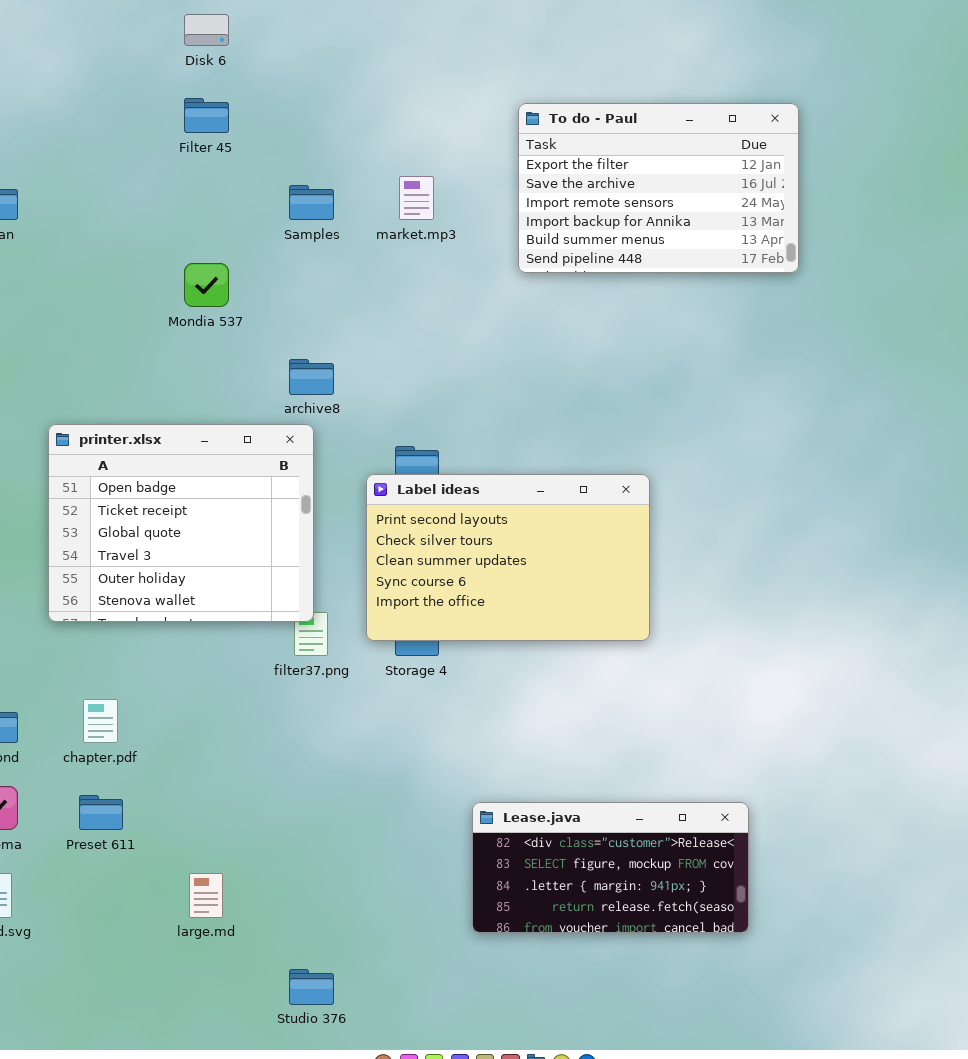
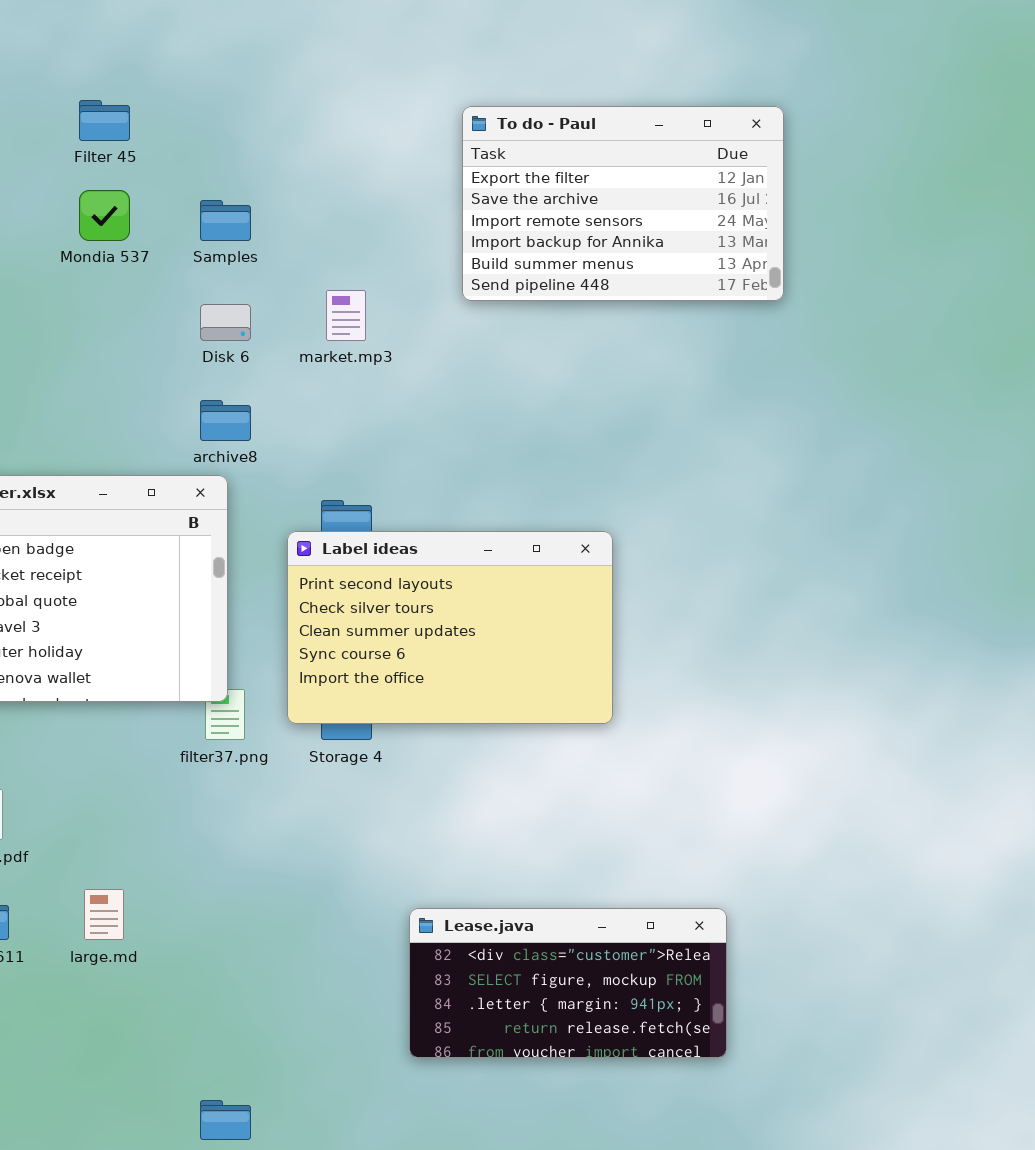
Disk 6: [184,14,229,46] -> [200,304,251,341], moved
market.mp3: [399,176,434,220] -> [326,290,366,341], moved
Mondia 537: [184,263,229,307] -> [79,190,130,241], moved
large.md: [189,873,223,918] -> [84,889,124,940], moved

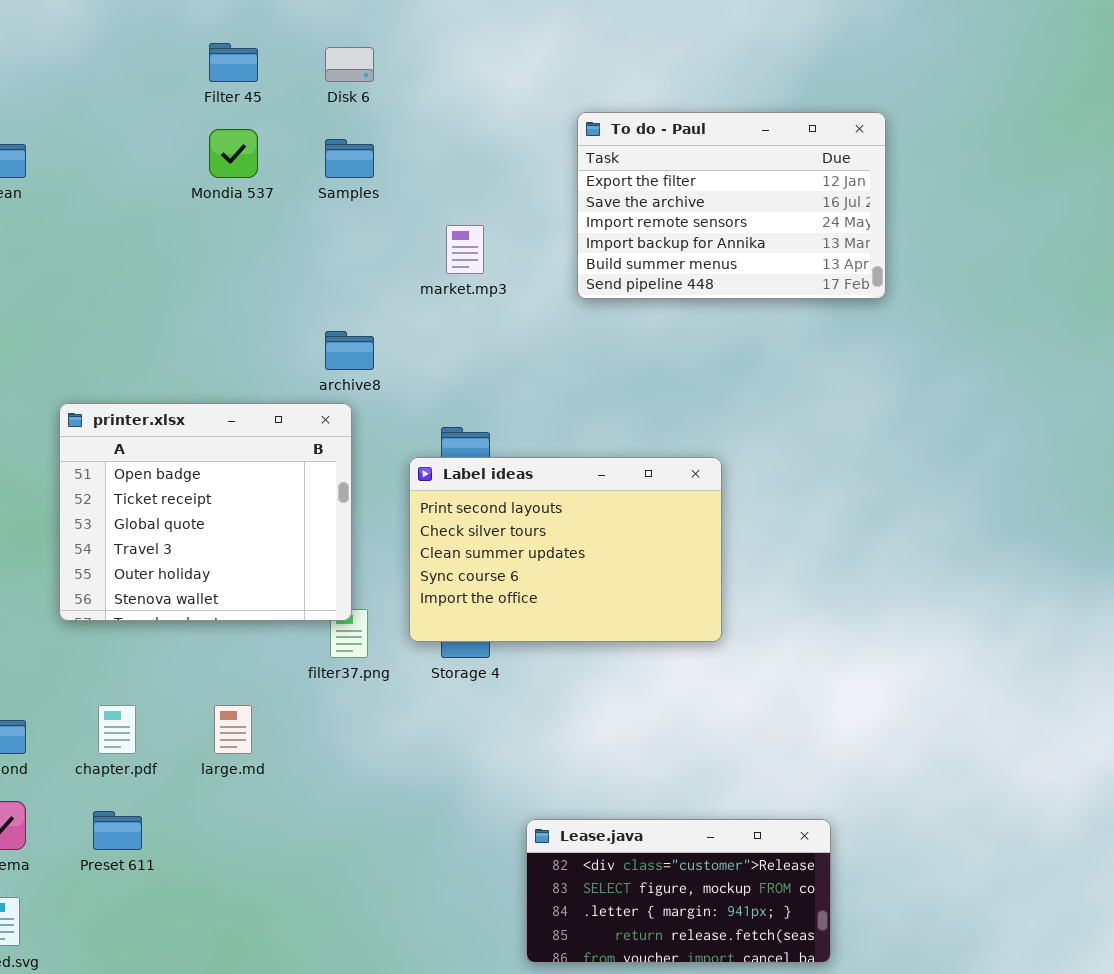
To do - Paul: [462,106,784,301] -> [577,112,886,299], moved
Disk 6: [200,304,251,341] -> [325,47,374,82], moved
large.md: [84,889,124,940] -> [214,705,252,754], moved

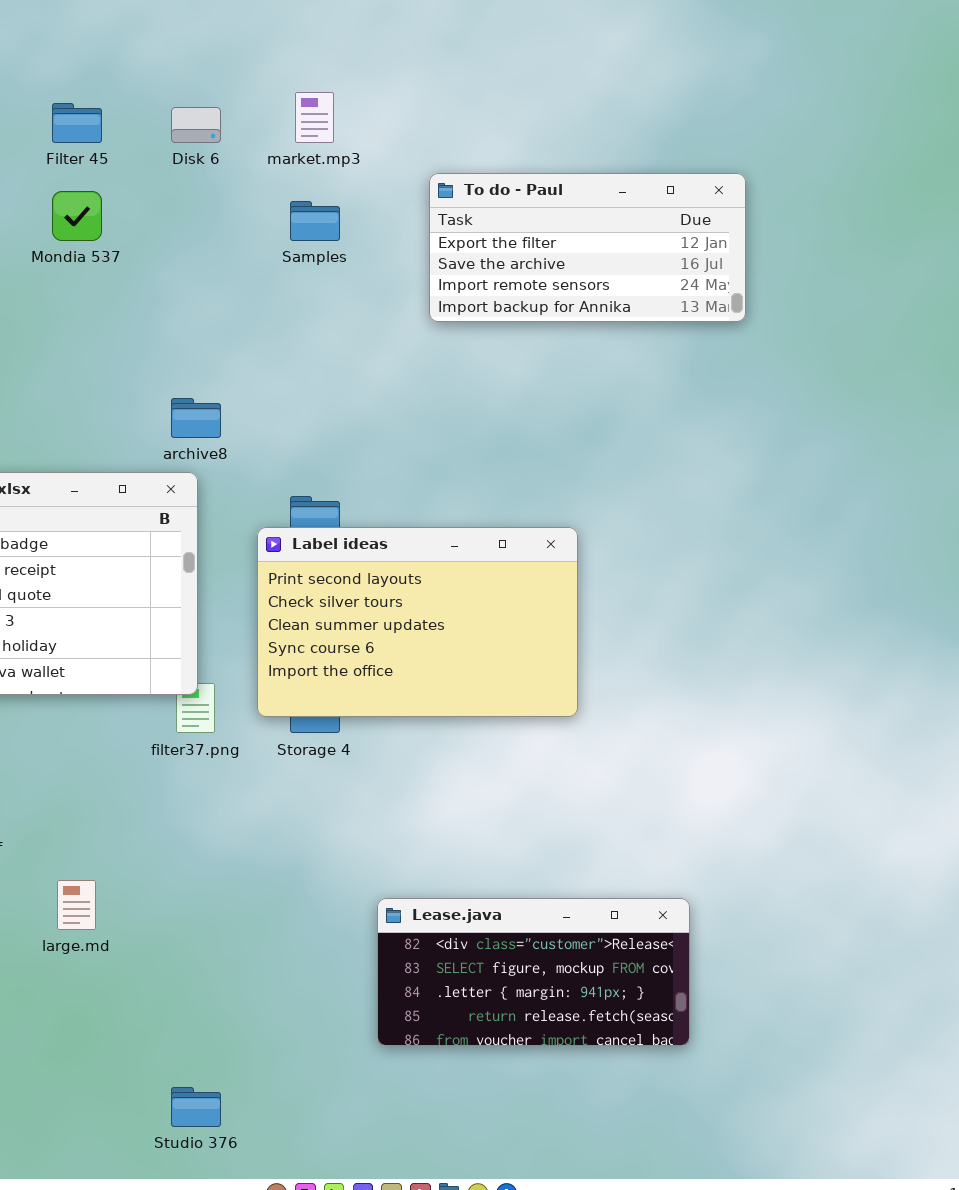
To do - Paul: [577,112,886,299] -> [429,173,746,322], resized
Samples: [325,139,374,178] -> [290,201,340,241], moved
market.mp3: [446,225,484,274] -> [295,92,334,143], moved
large.md: [214,705,252,754] -> [57,880,96,930], moved

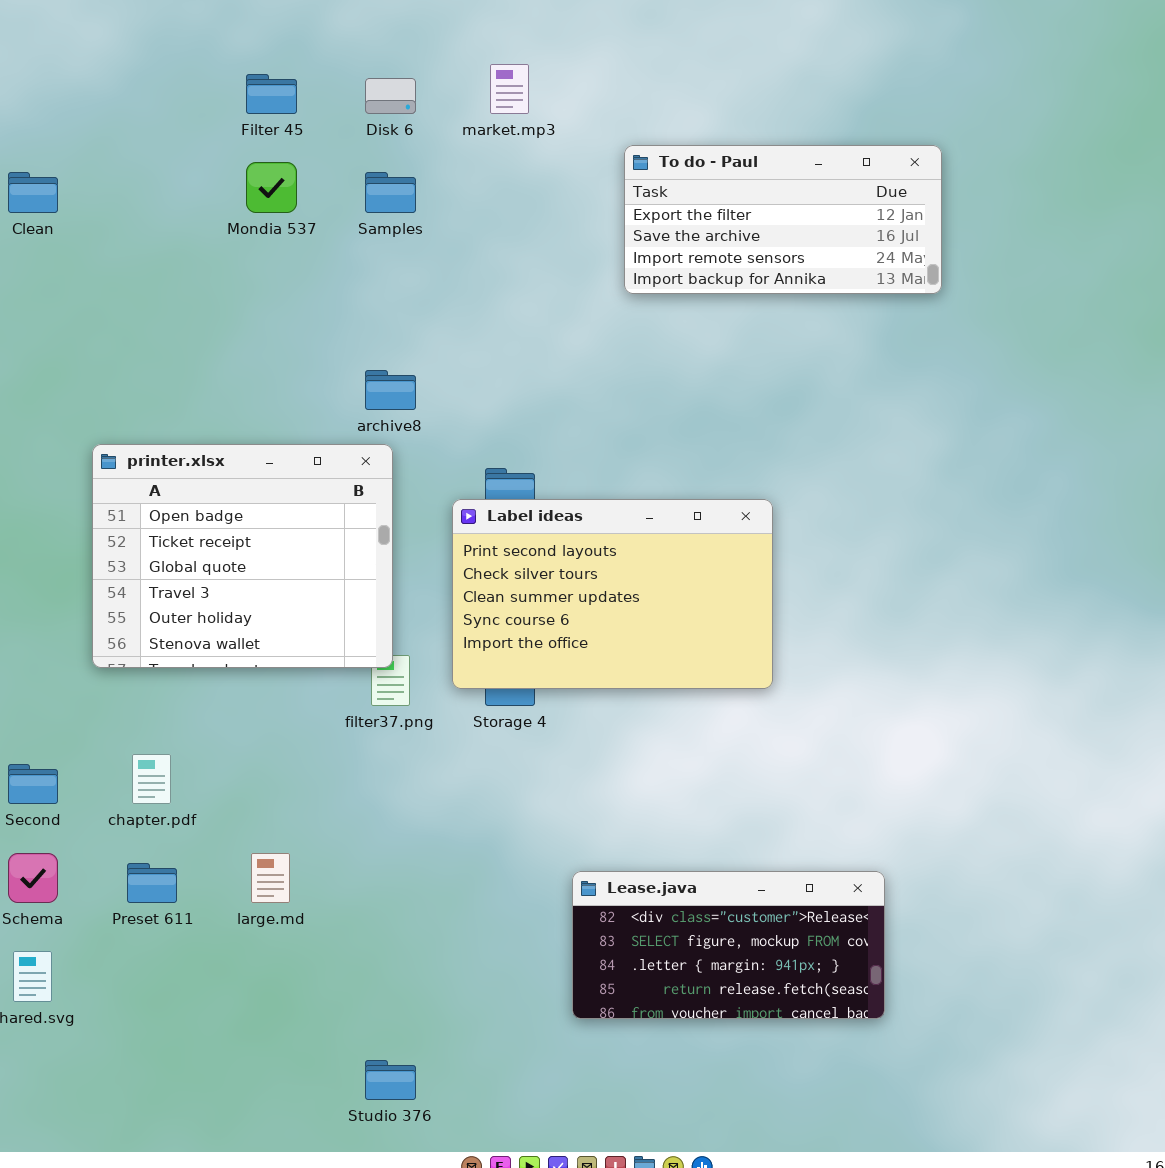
Samples: [290,201,340,241] -> [365,172,416,213], moved

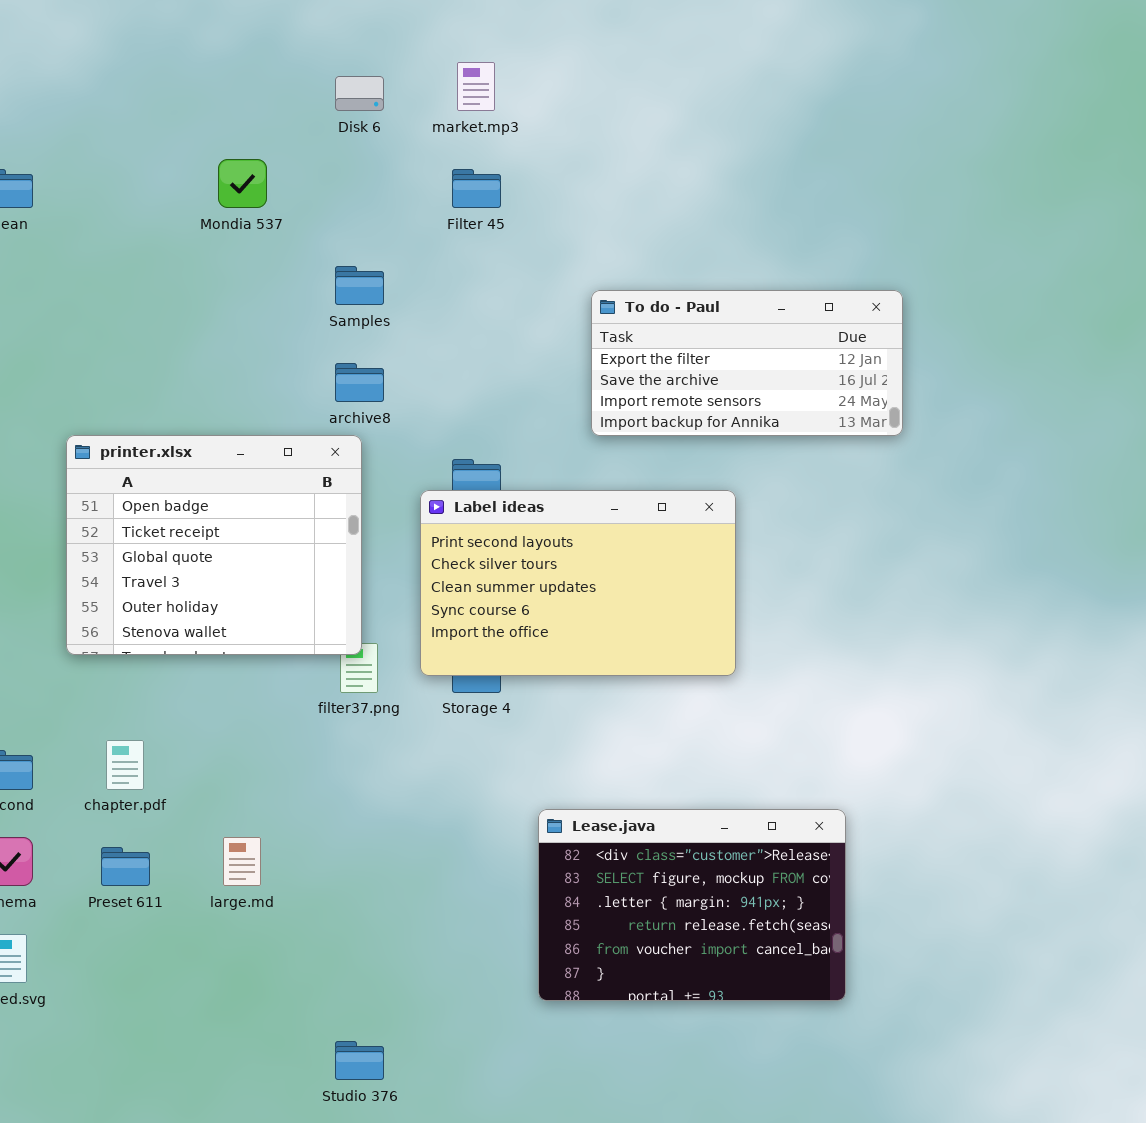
Filter 45: [246,74,297,114] -> [452,169,501,208], moved
To do - Paul: [624,145,942,294] -> [591,290,903,436], moved
Samples: [365,172,416,213] -> [335,266,384,305], moved
Lease.java: [572,871,885,1019] -> [538,809,846,1001], resized

